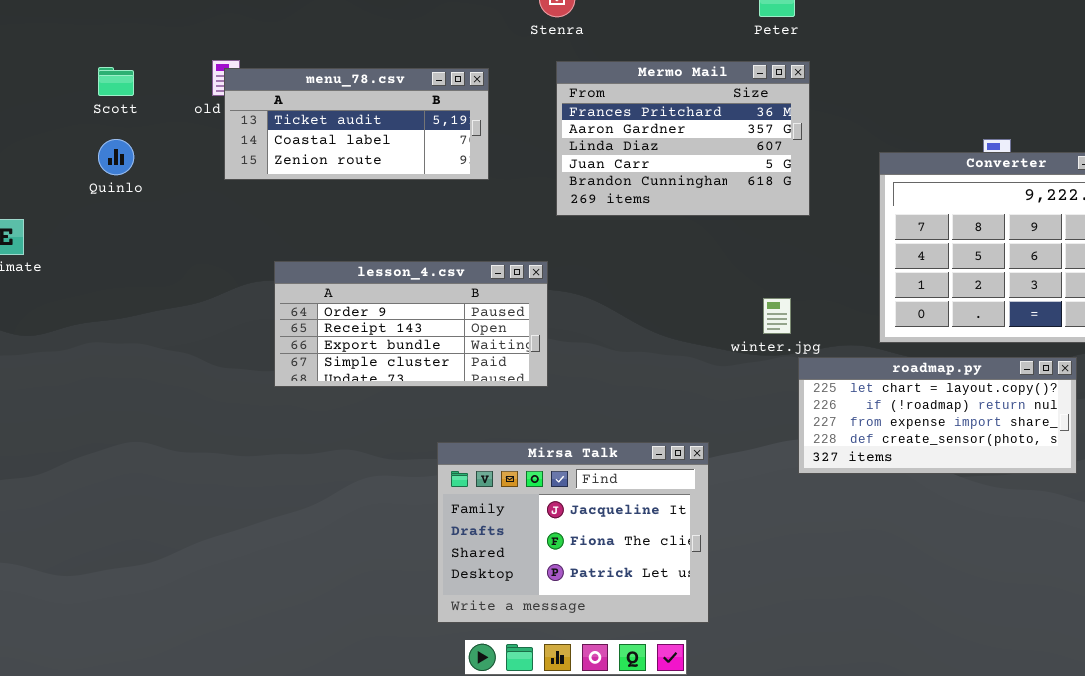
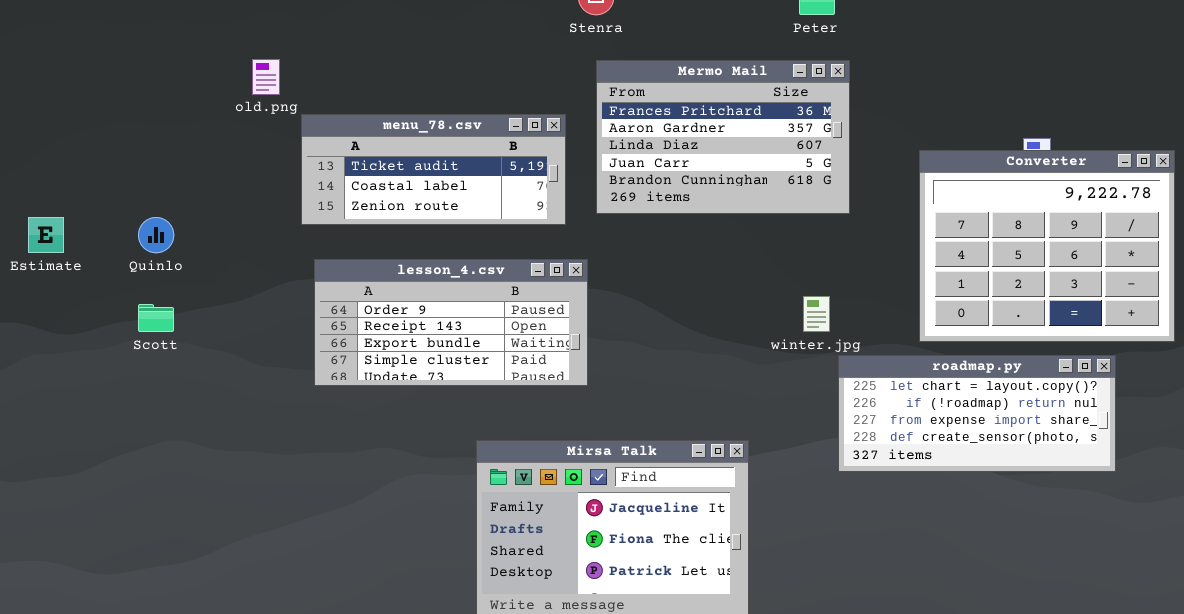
Scott: [98,67,134,96] -> [138,304,174,332], moved
menu_78.csv: [224,68,489,180] -> [301,114,566,225], moved
Quinlo: [98,139,134,175] -> [138,217,174,253], moved

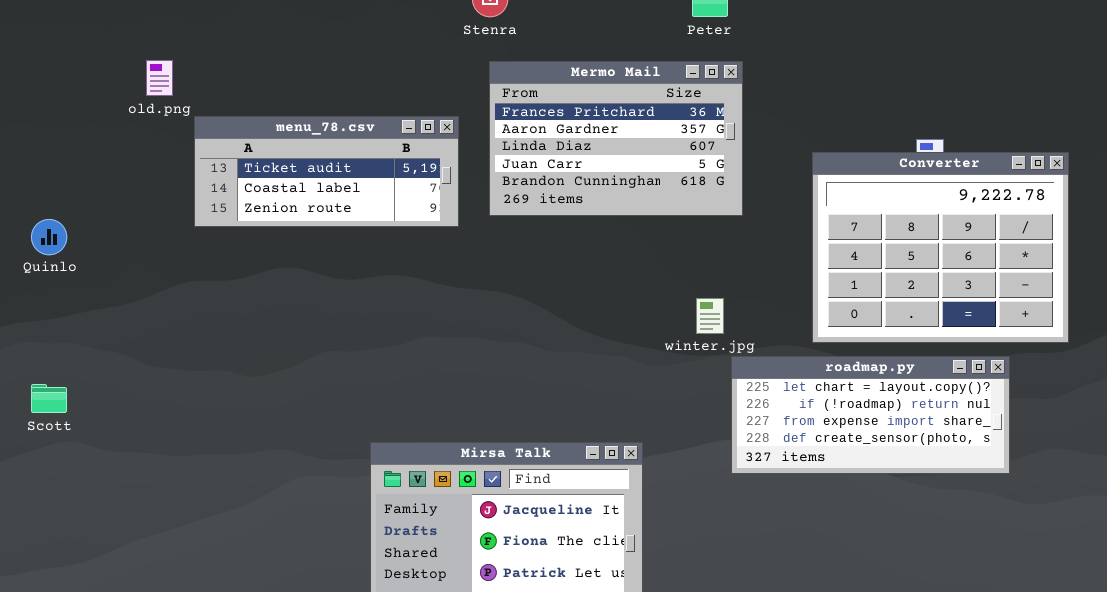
lesson_4.csv: [314,259,588,386] -> none, closed
Scott: [138,304,174,332] -> [31,384,67,413], moved

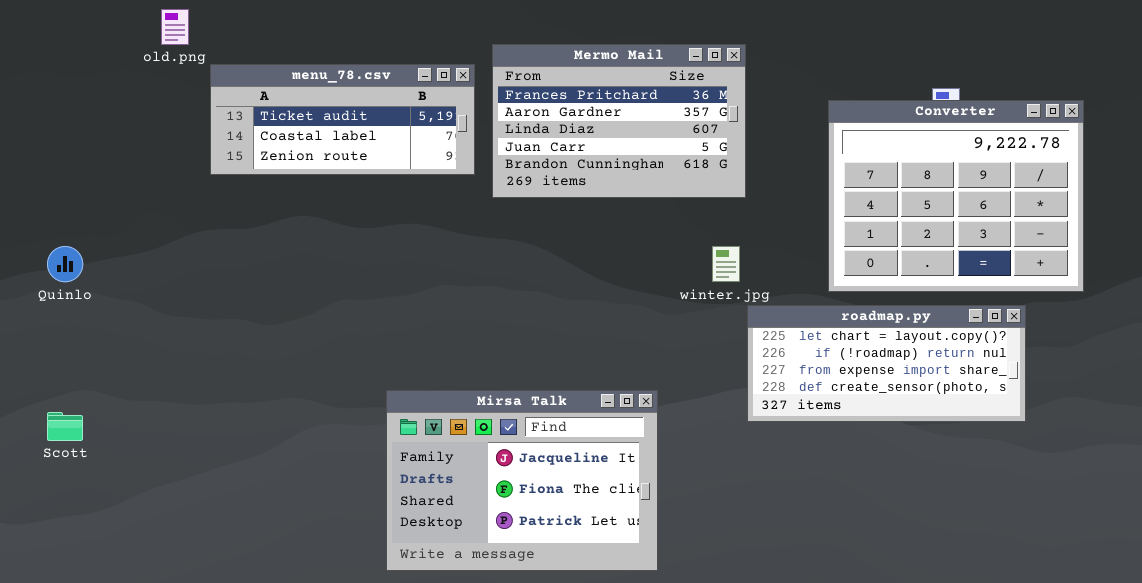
Mermo Mail: [489,61,743,216] -> [492,44,746,198], moved
Quinlo: [31,219,67,255] -> [47,246,83,282], moved
Scott: [31,384,67,413] -> [47,412,83,441], moved

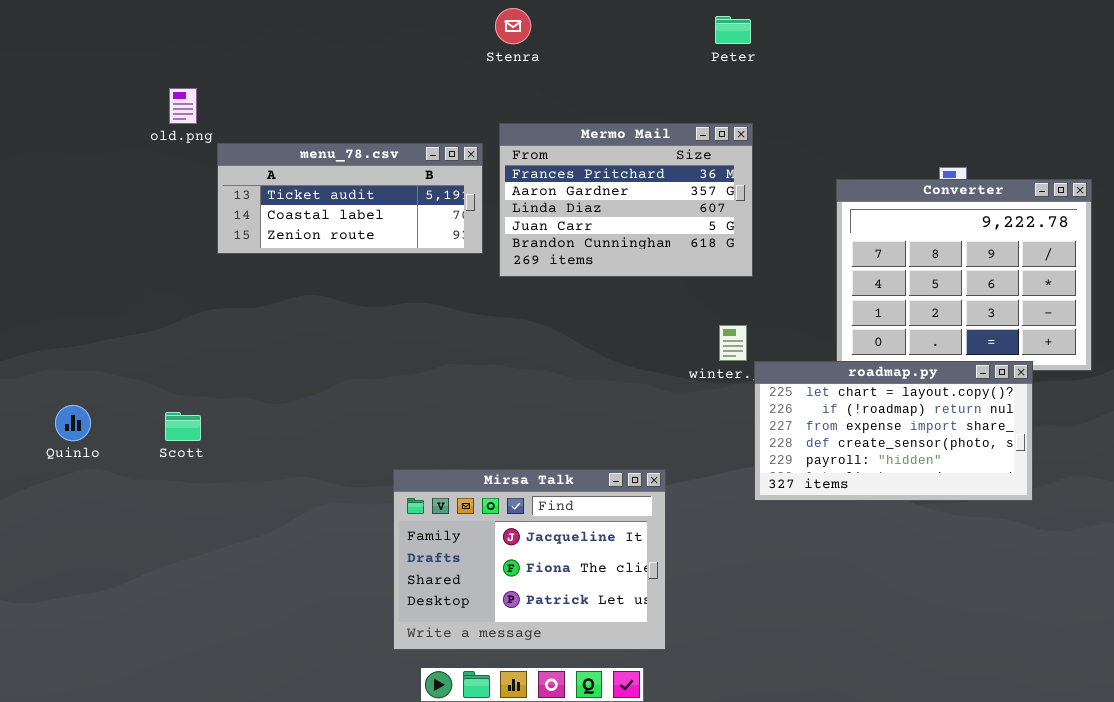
Quinlo: [47,246,83,282] -> [55,405,91,441], moved
roadmap.py: [747,305,1026,422] -> [754,361,1033,501], resized
Scott: [47,412,83,441] -> [165,412,201,441], moved

